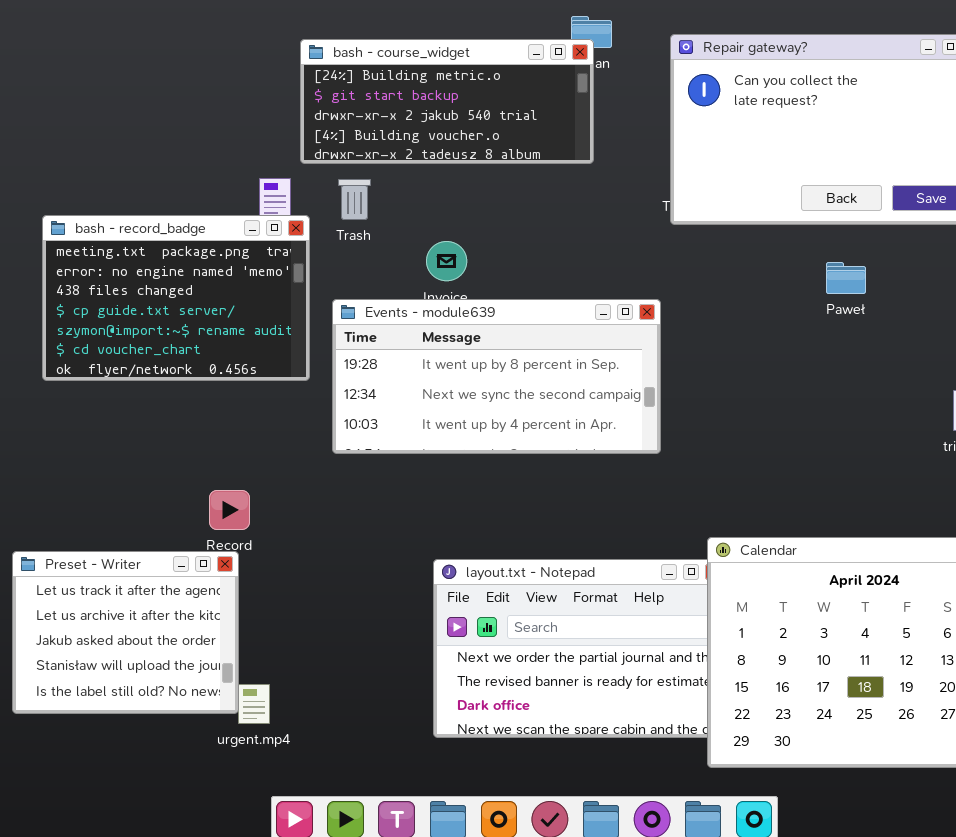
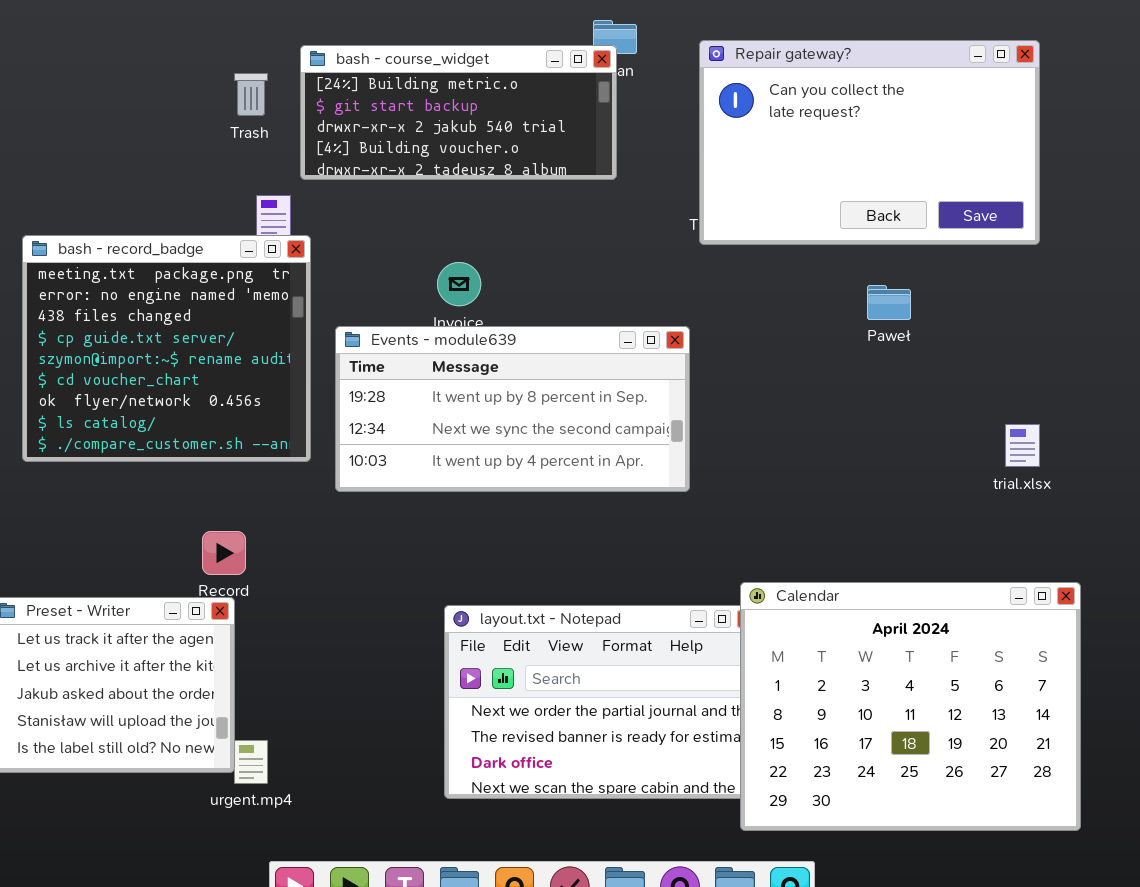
Trash: [338,179,371,220] -> [234,73,268,116], moved
bash - record_badge: [42,215,310,381] -> [22,235,311,462], resized

